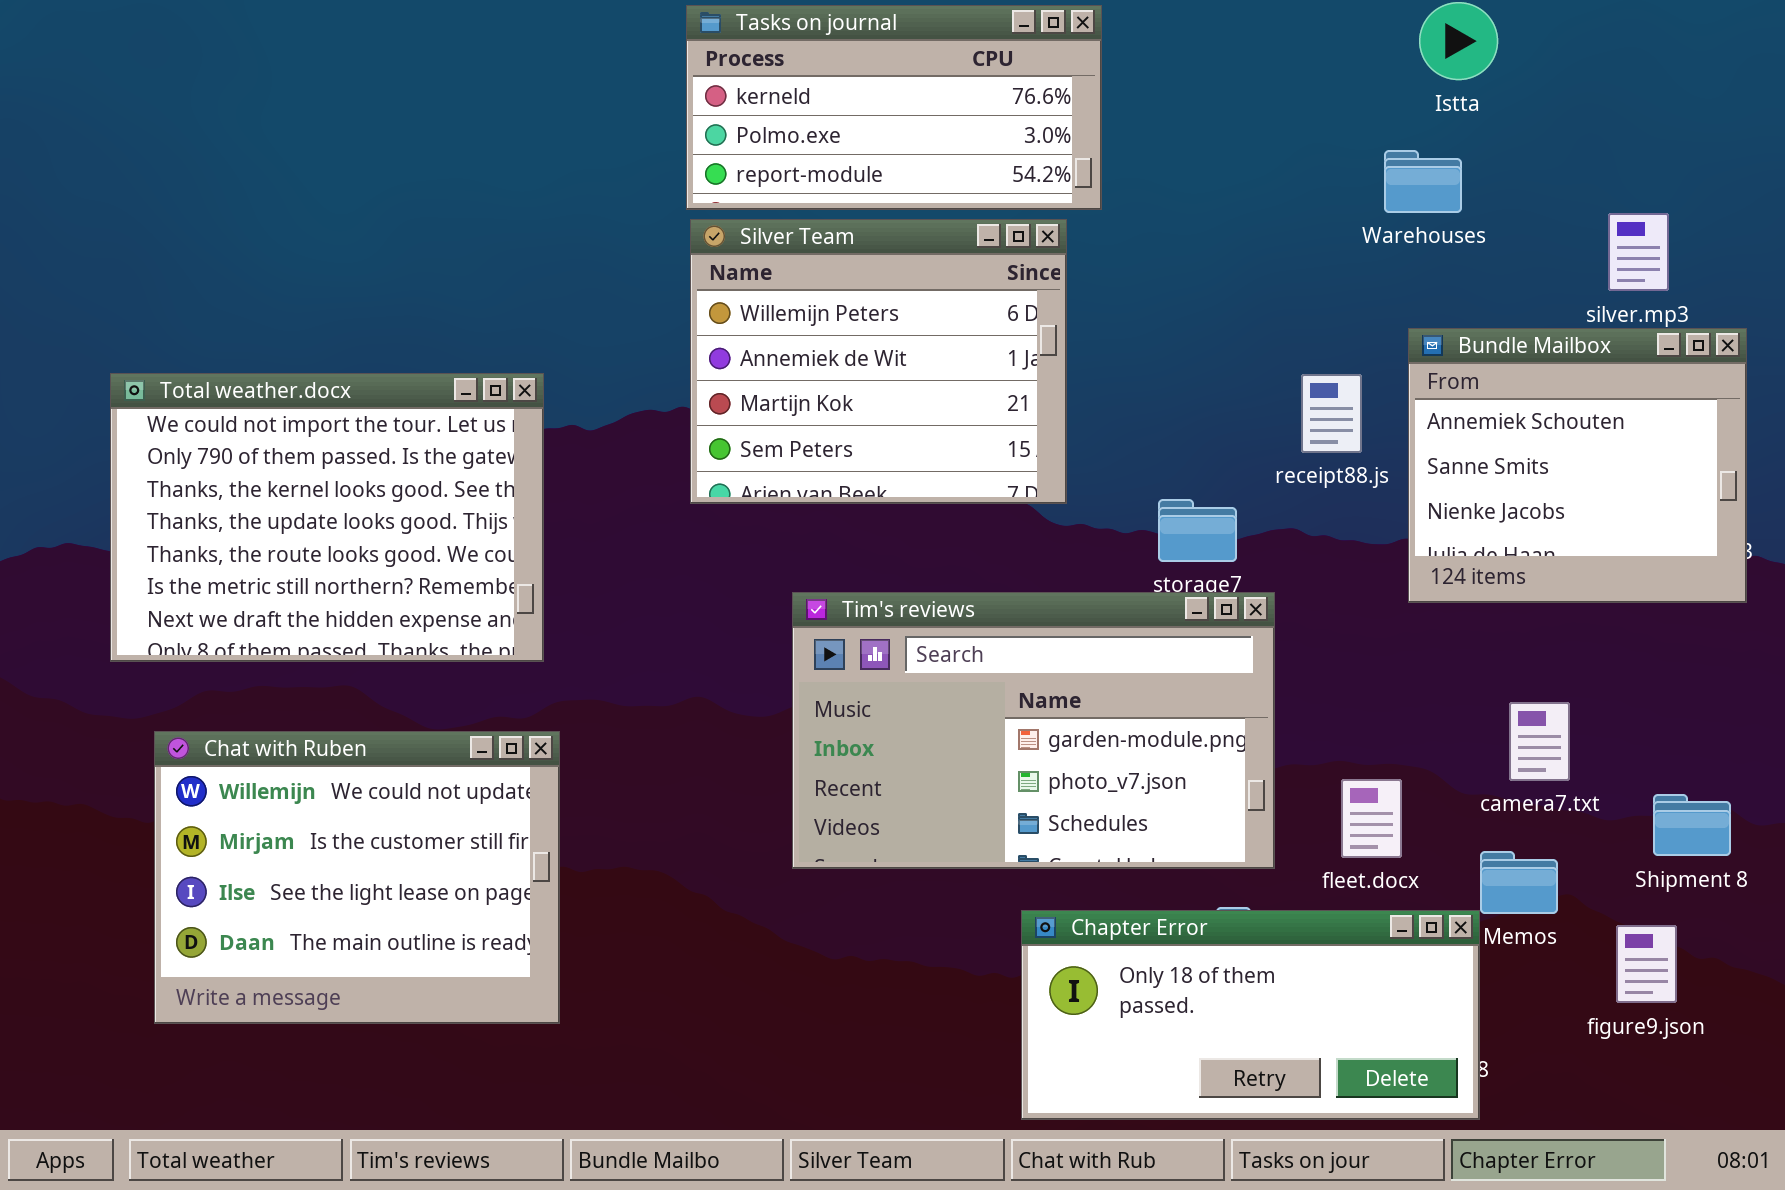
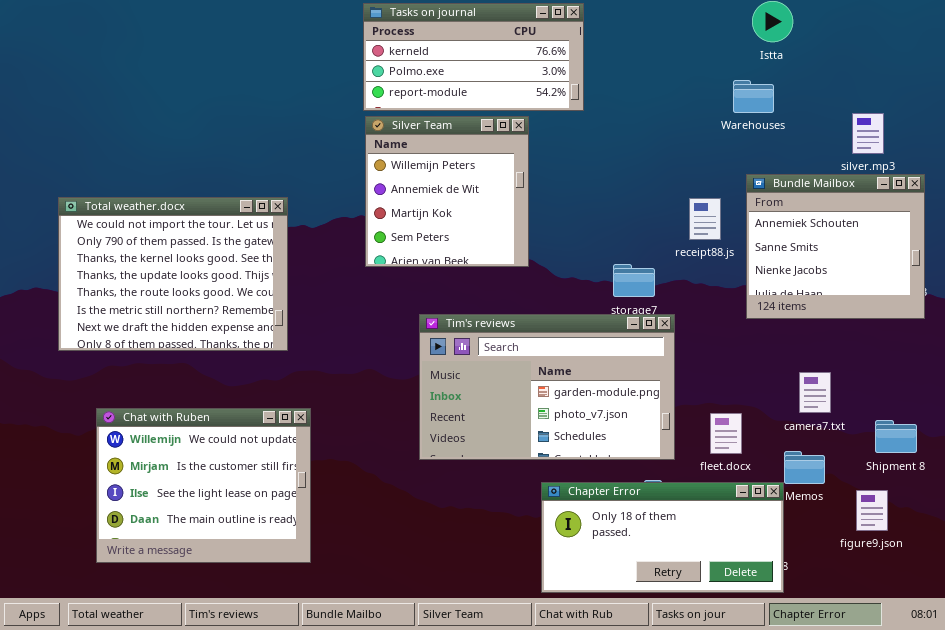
Silver Team: [690,219,1067,504] -> [365,116,529,267], resized
Chat with Ruben: [154,731,560,1024] -> [96,408,311,563], moved

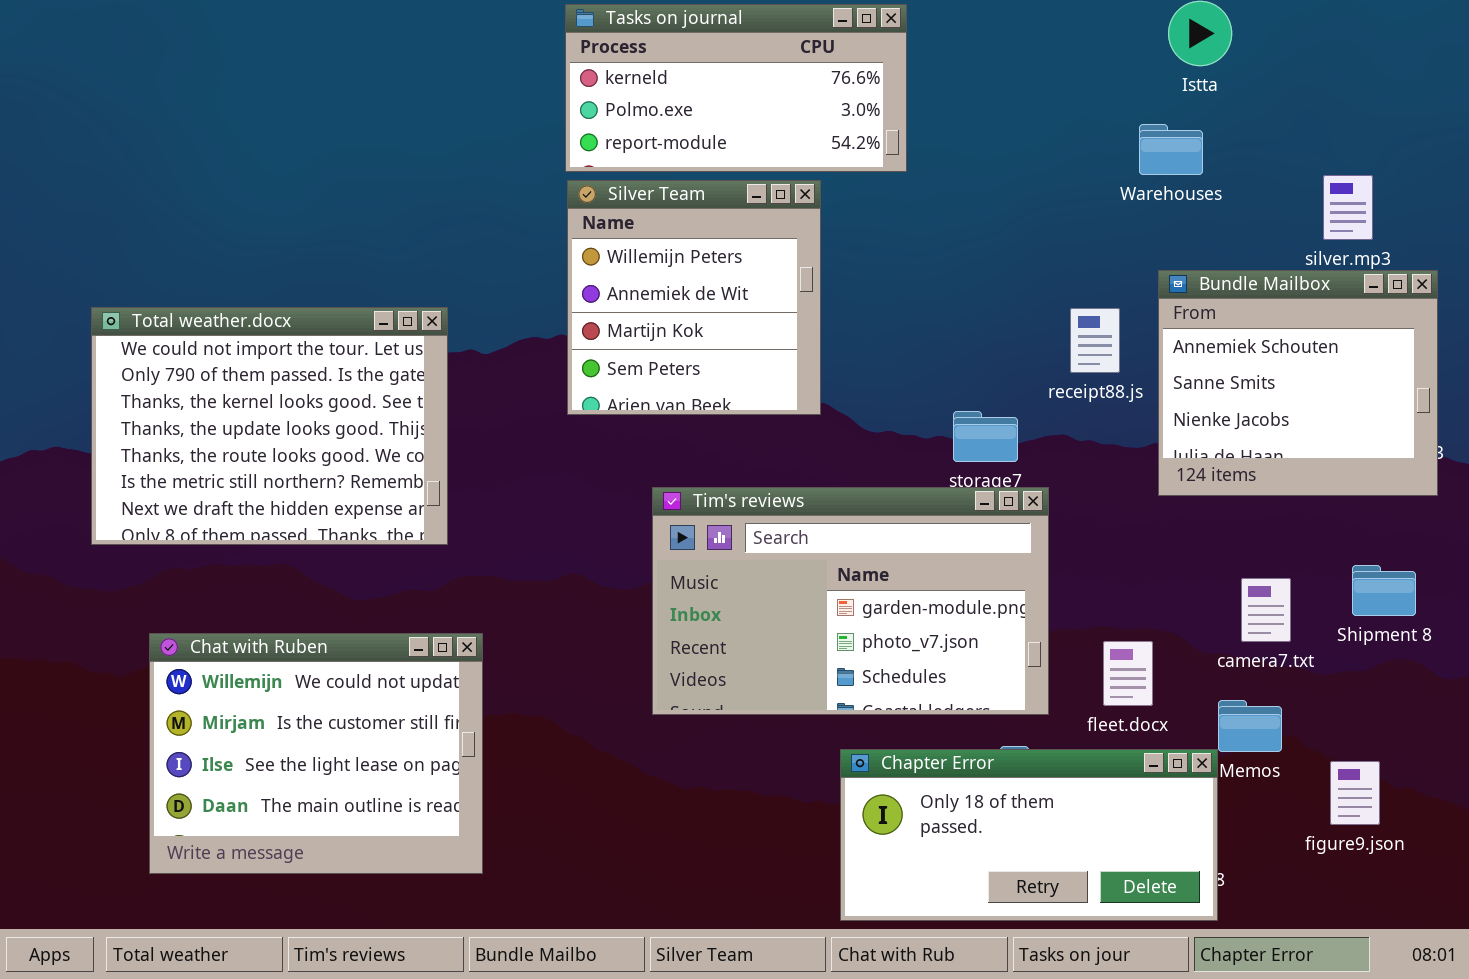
Shipment 8: [875,420,917,453] -> [1352,565,1416,616], moved

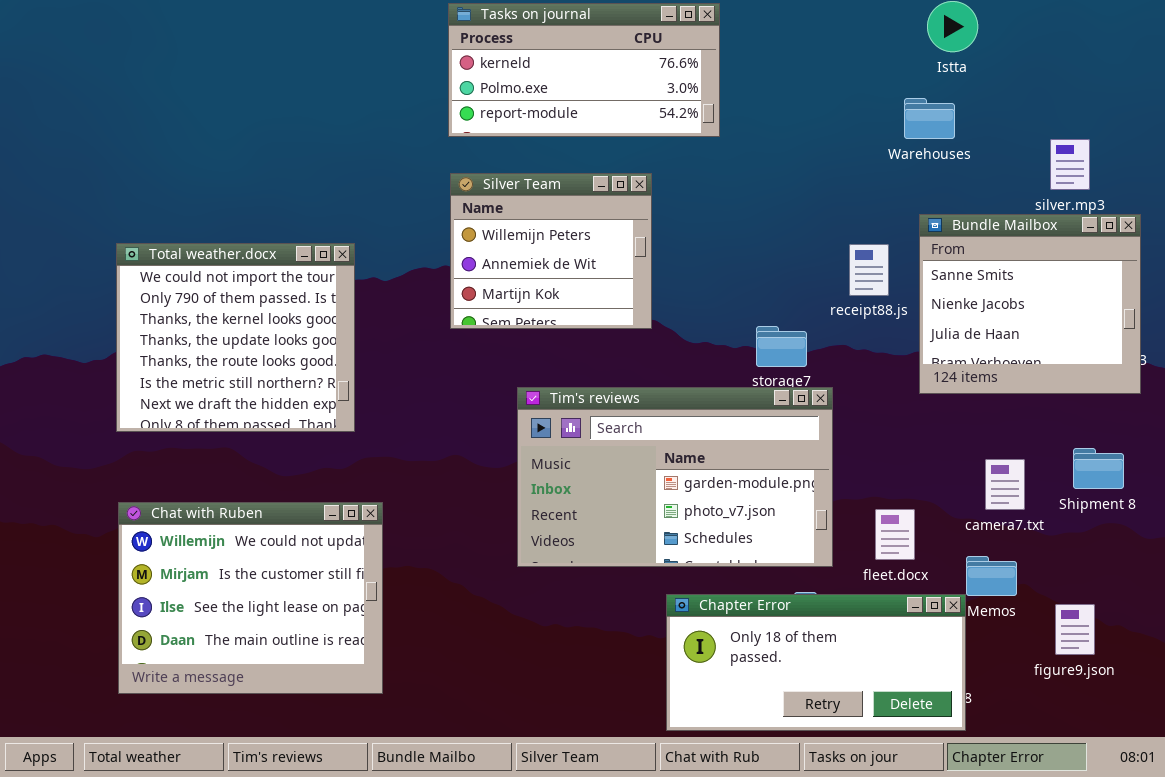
Silver Team: [567,180,821,415] -> [450,173,652,329], resized
Bundle Mailbox: [1158,270,1438,496] -> [919,214,1141,394], scrolled down 1 row
Total weather.docx: [91,307,448,545] -> [116,243,355,432], resized

